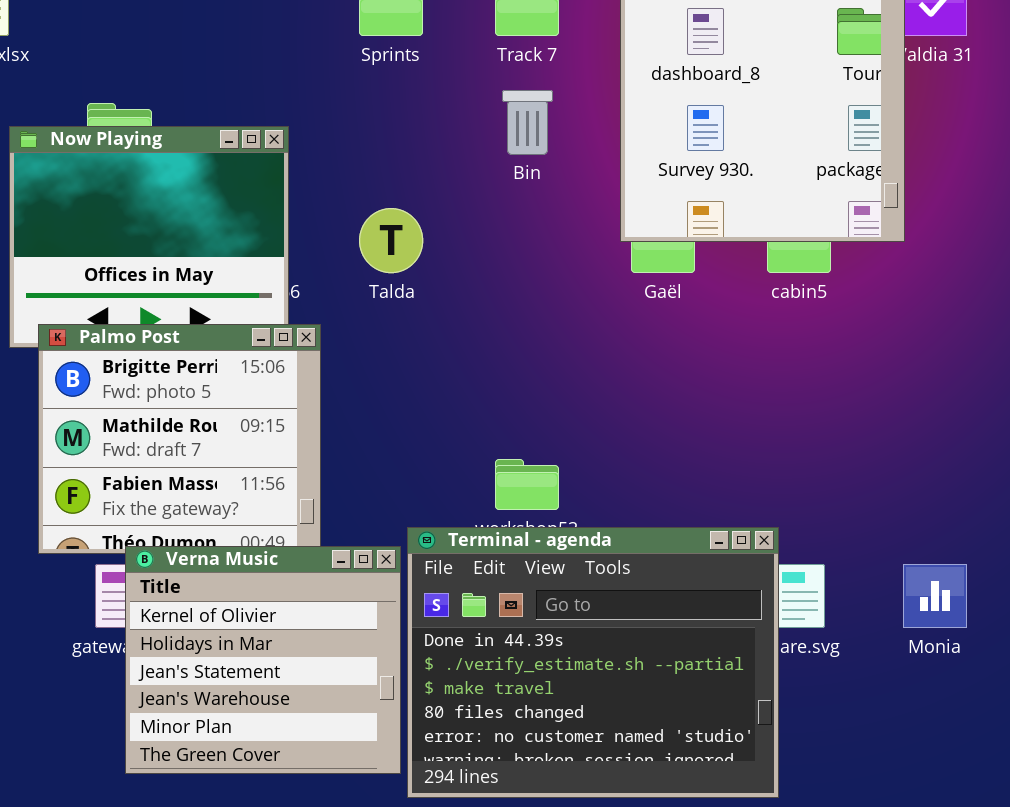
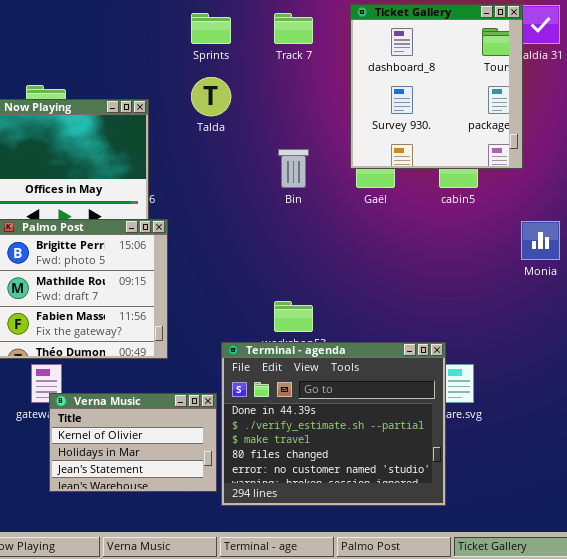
Bin: [502,90,553,155] -> [278,149,309,188], moved
Talda: [359,208,423,273] -> [191,77,231,116], moved
Verna Music: [125,546,401,774] -> [49,393,217,492], resized
Monia: [903,564,967,628] -> [521,221,560,260], moved

